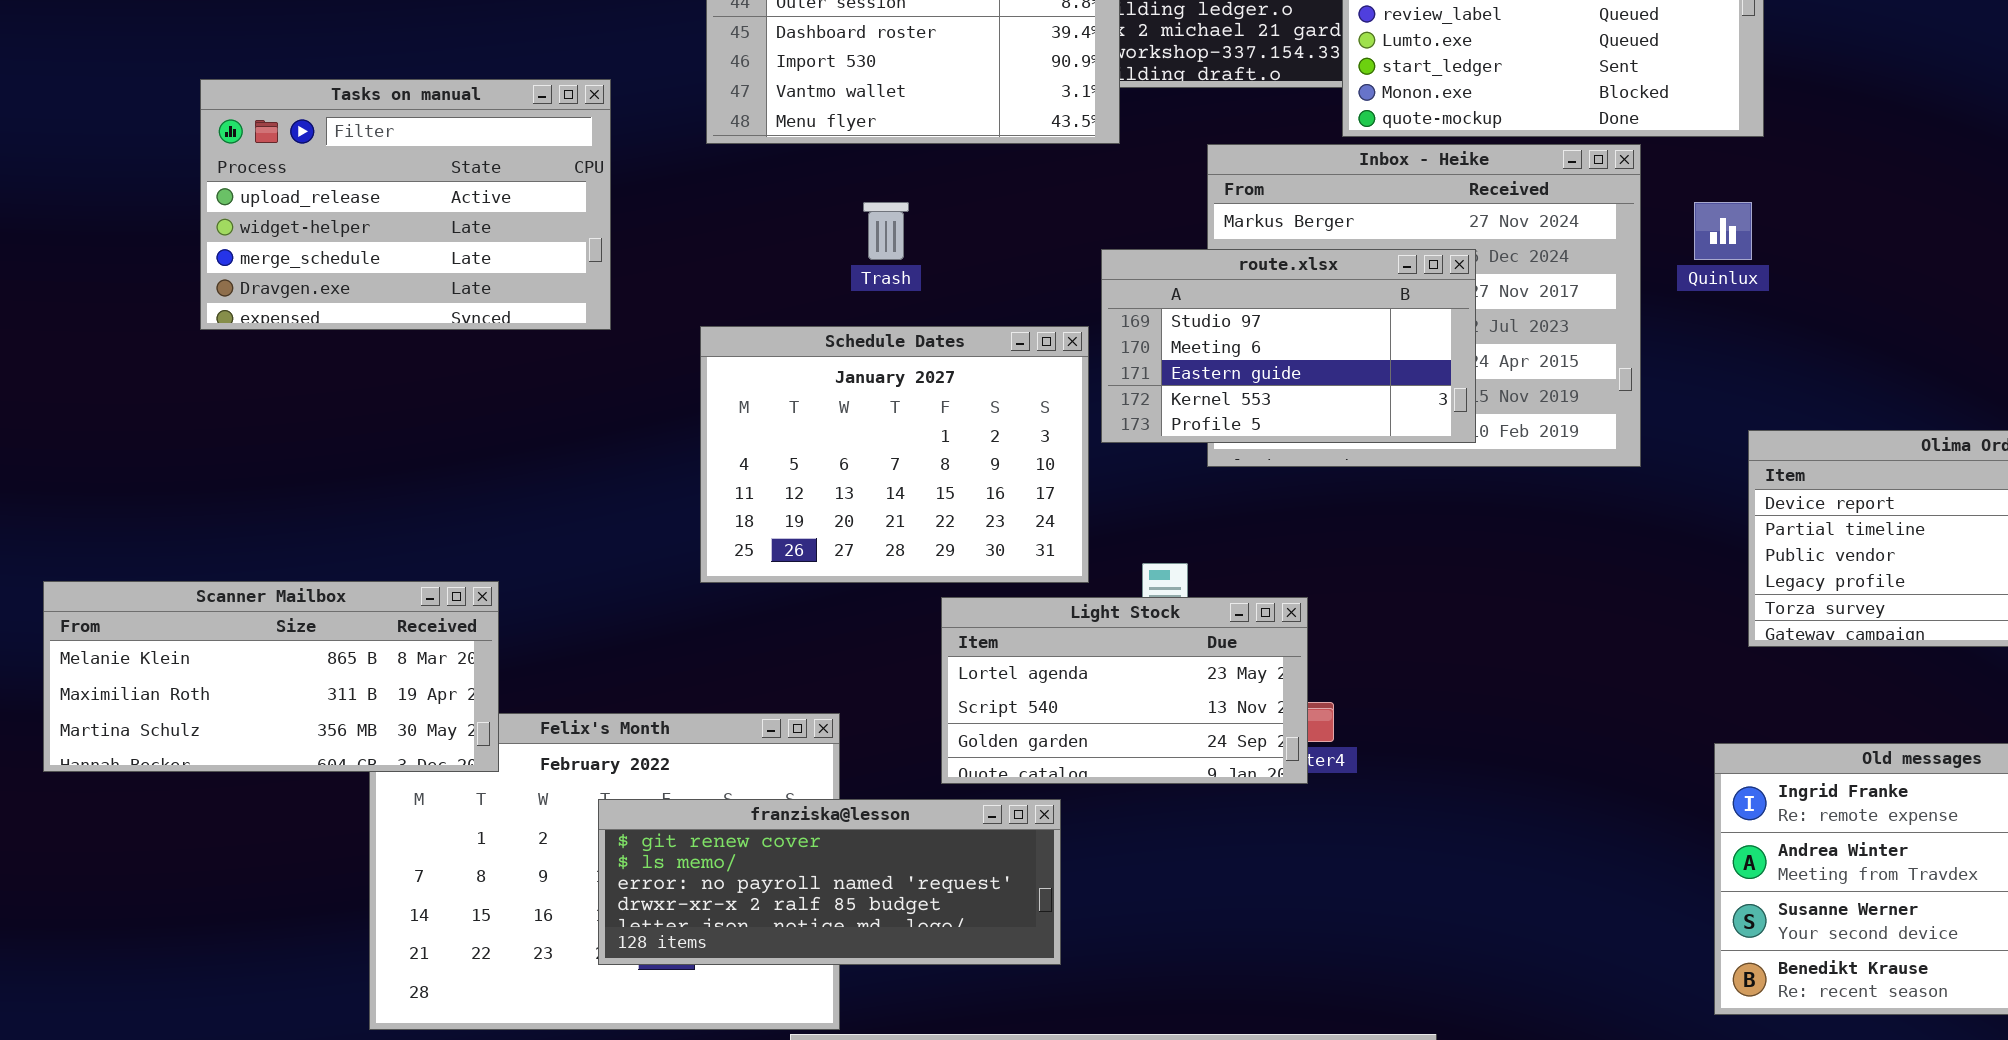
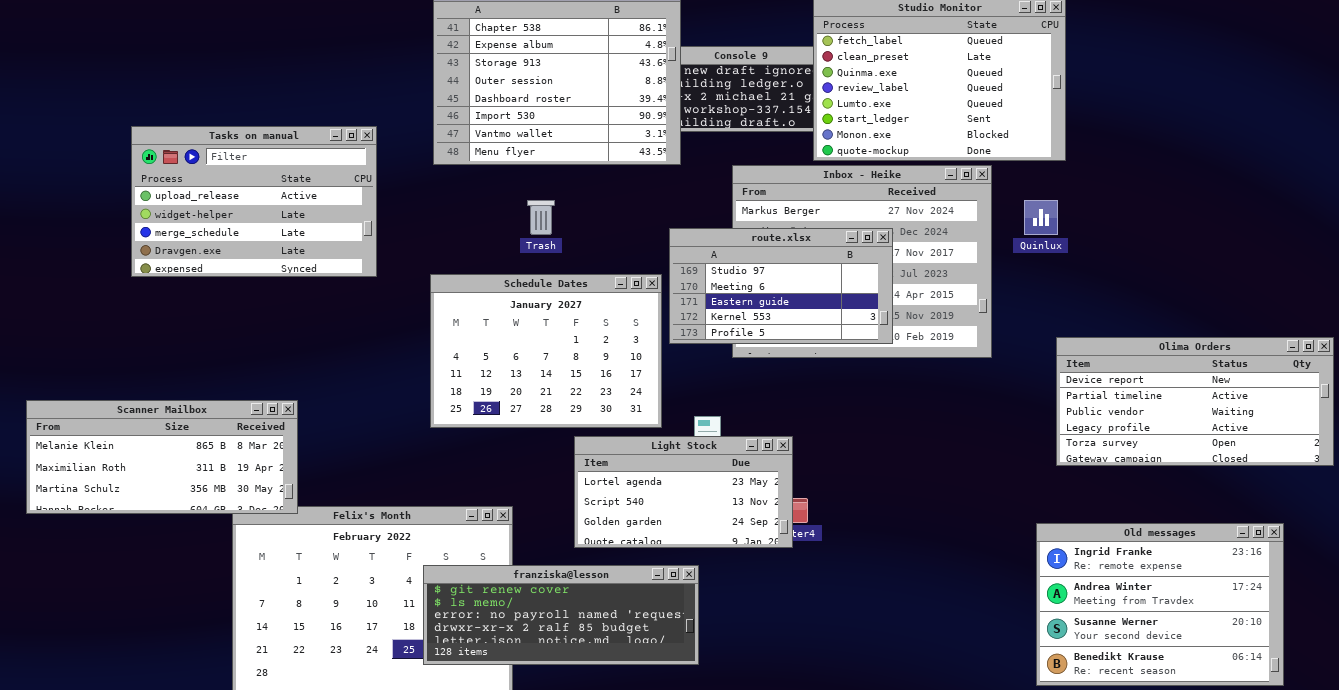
Scanner Mailbox: [43,581,499,772] -> [26,400,298,514], moved
franziska@lesson: [598,799,1061,965] -> [423,565,699,665], moved

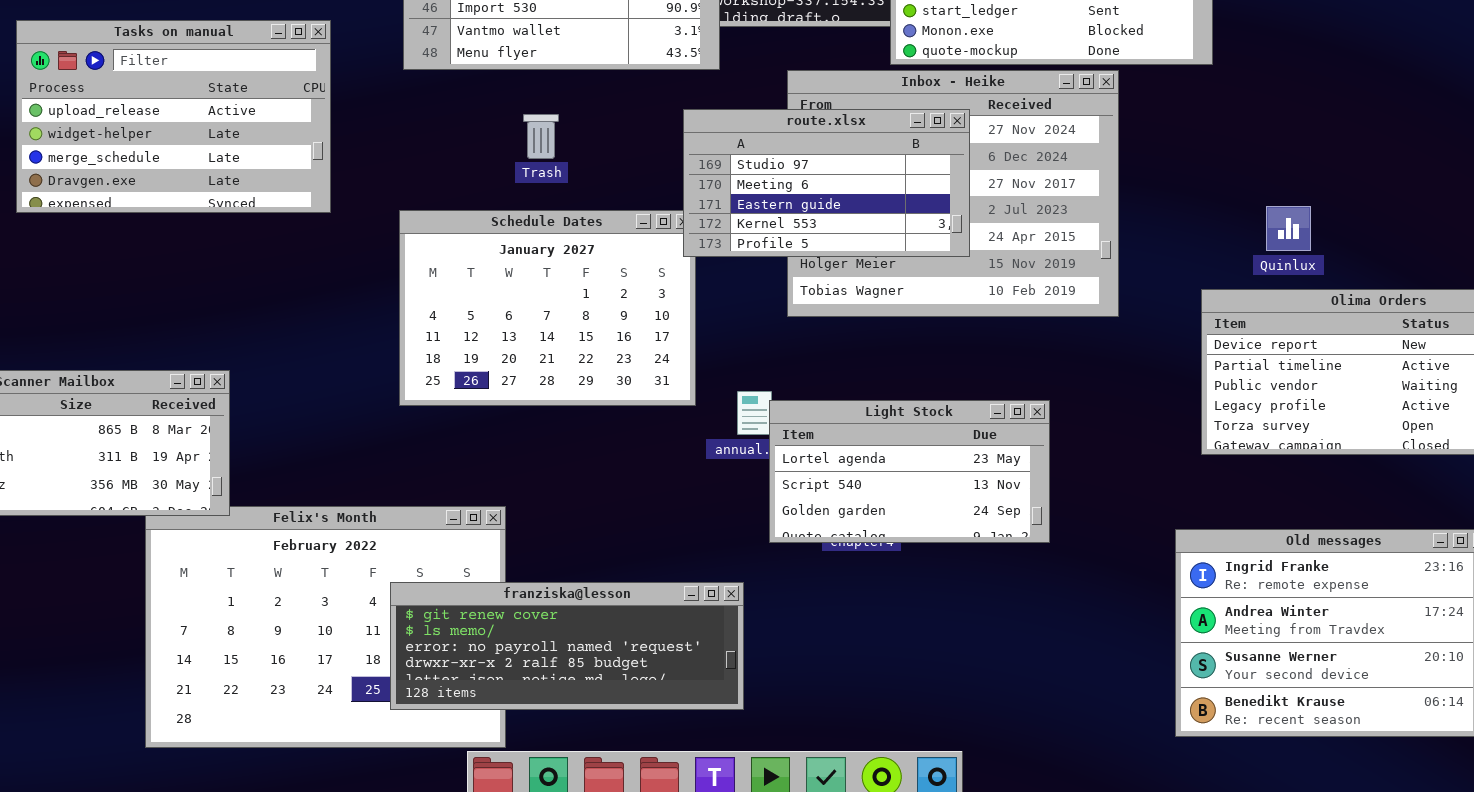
Quinlux: [1024,200,1058,235] -> [1266,206,1311,251], moved
route.xlsx: [669,228,893,344] -> [683,109,970,257], moved
Light Stock: [574,436,793,548] -> [769,400,1050,543], moved

